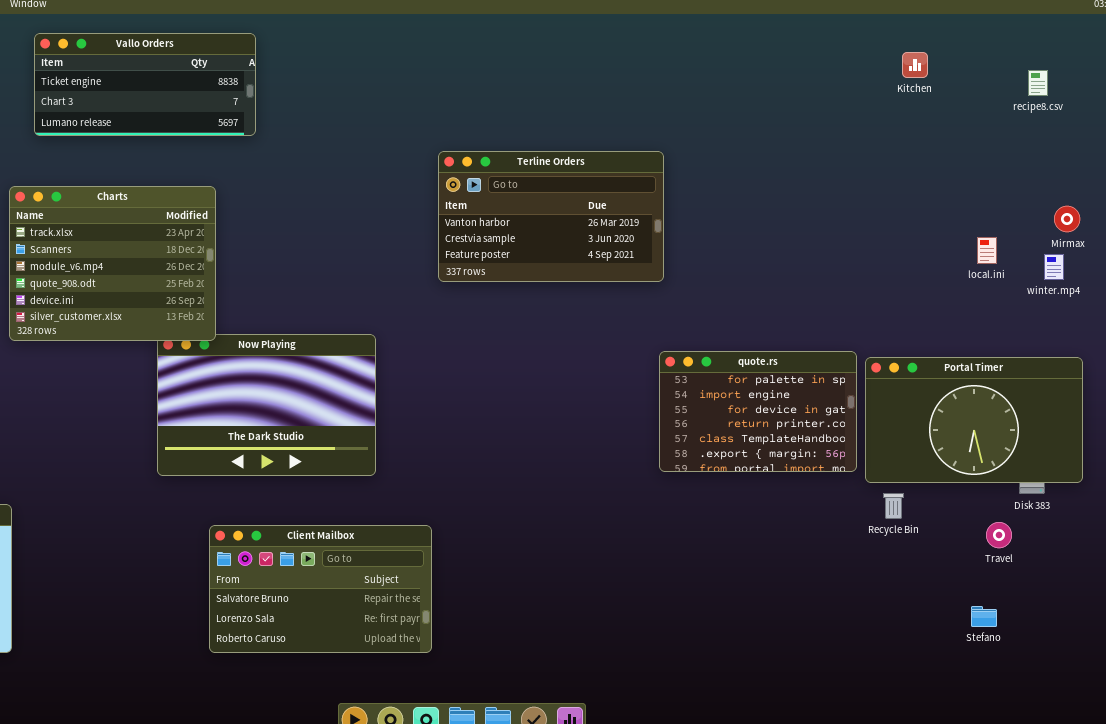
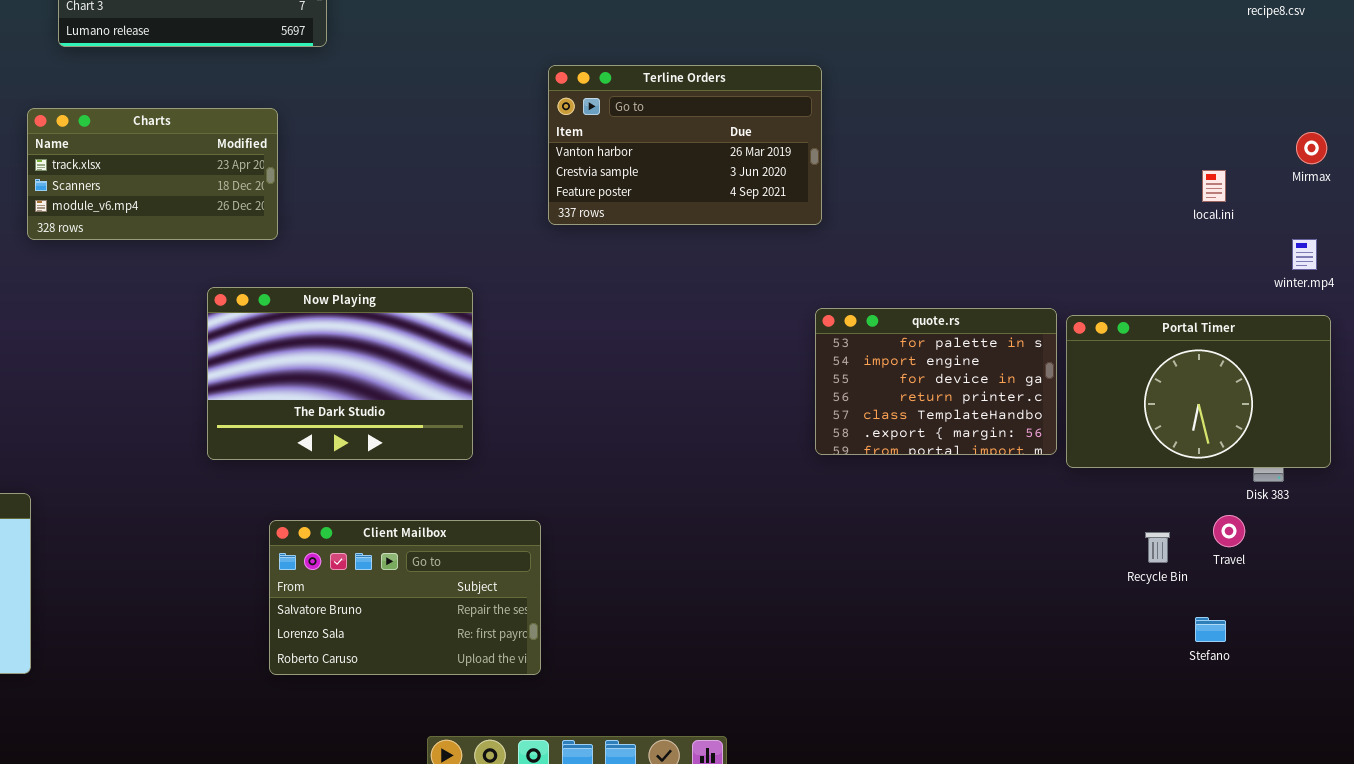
Charts: [9,186,216,341] -> [27,108,278,240], resized
winter.mp4: [1044,254,1064,280] -> [1292,239,1317,270], moved
Recycle Bin: [883,493,904,519] -> [1145,532,1170,563], moved

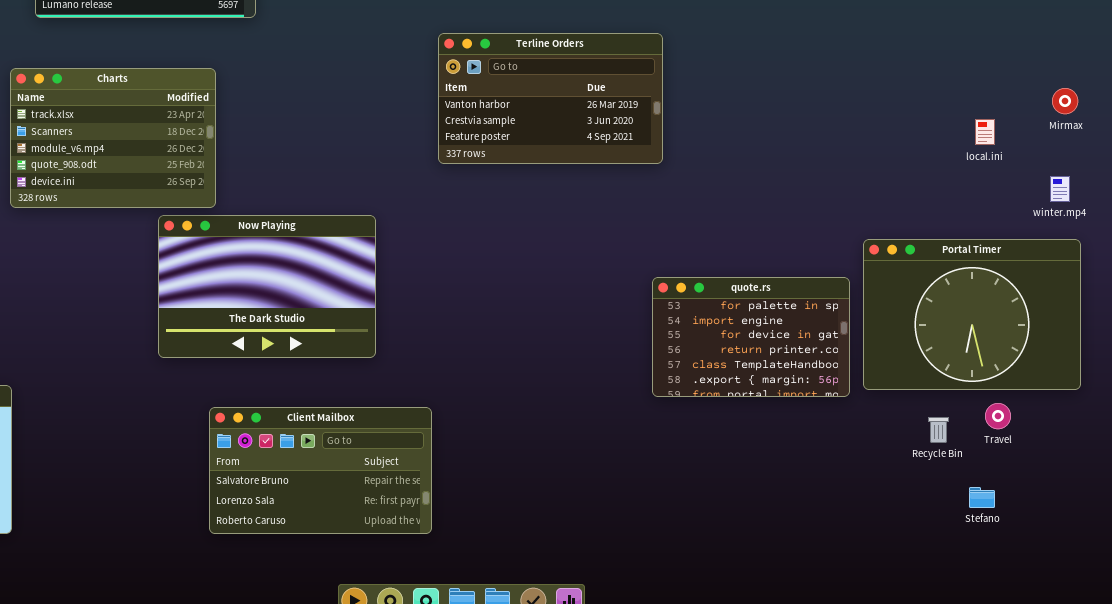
Charts: [27,108,278,240] -> [10,68,216,208], resized
quote.rs: [815,308,1057,455] -> [652,277,850,397], moved
Portal Timer: [1066,315,1331,468] -> [863,239,1081,390], resized

